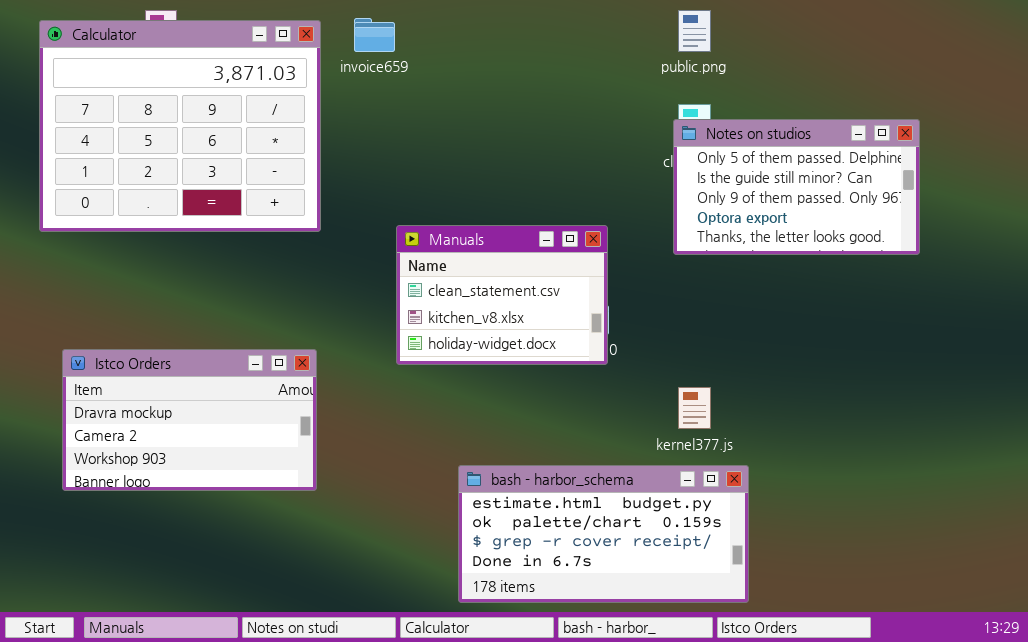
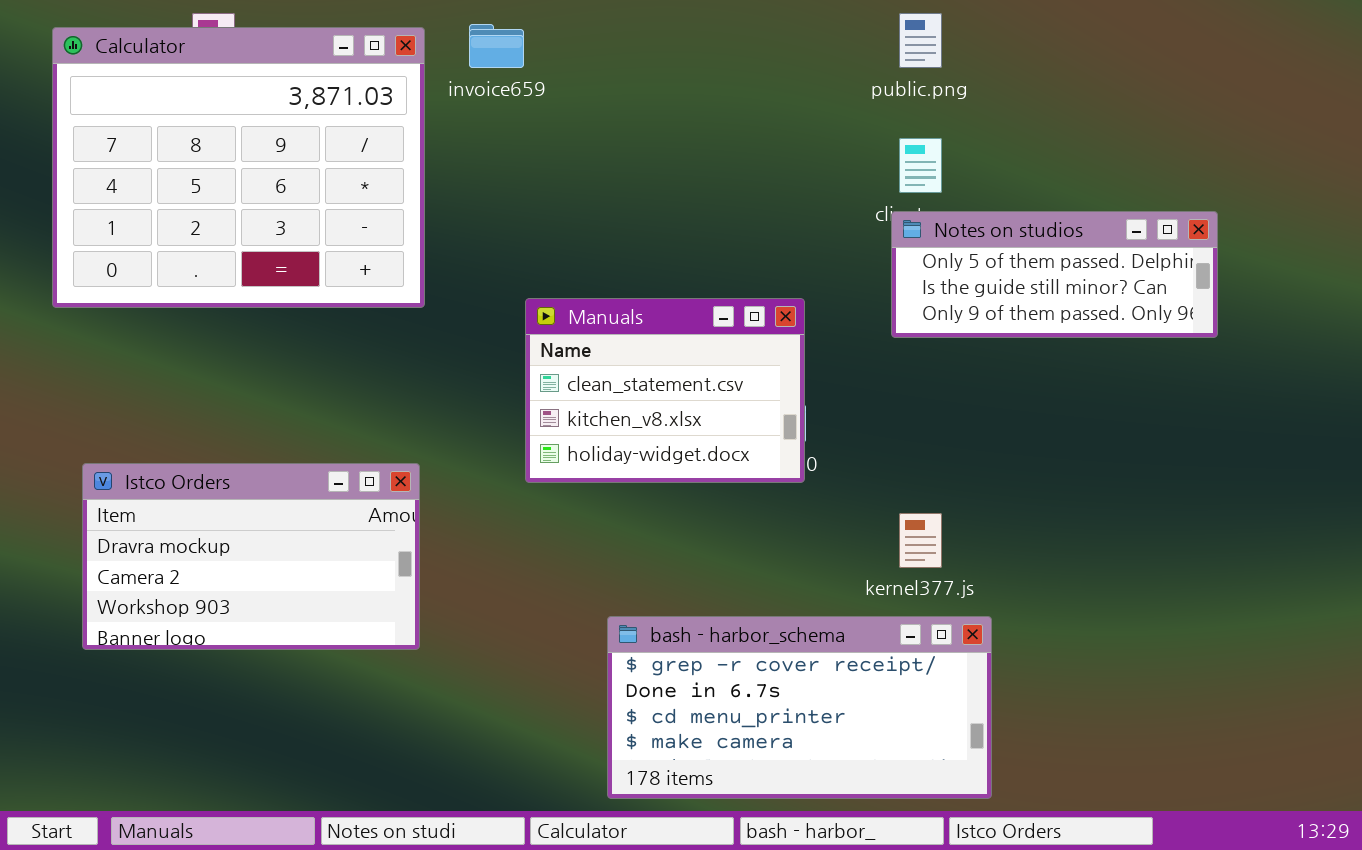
Notes on studios: [673,119,920,255] -> [891,211,1218,338], resized
bash - harbor_schema: [458,465,749,603] -> [607,616,992,799], scrolled down 2 rows

